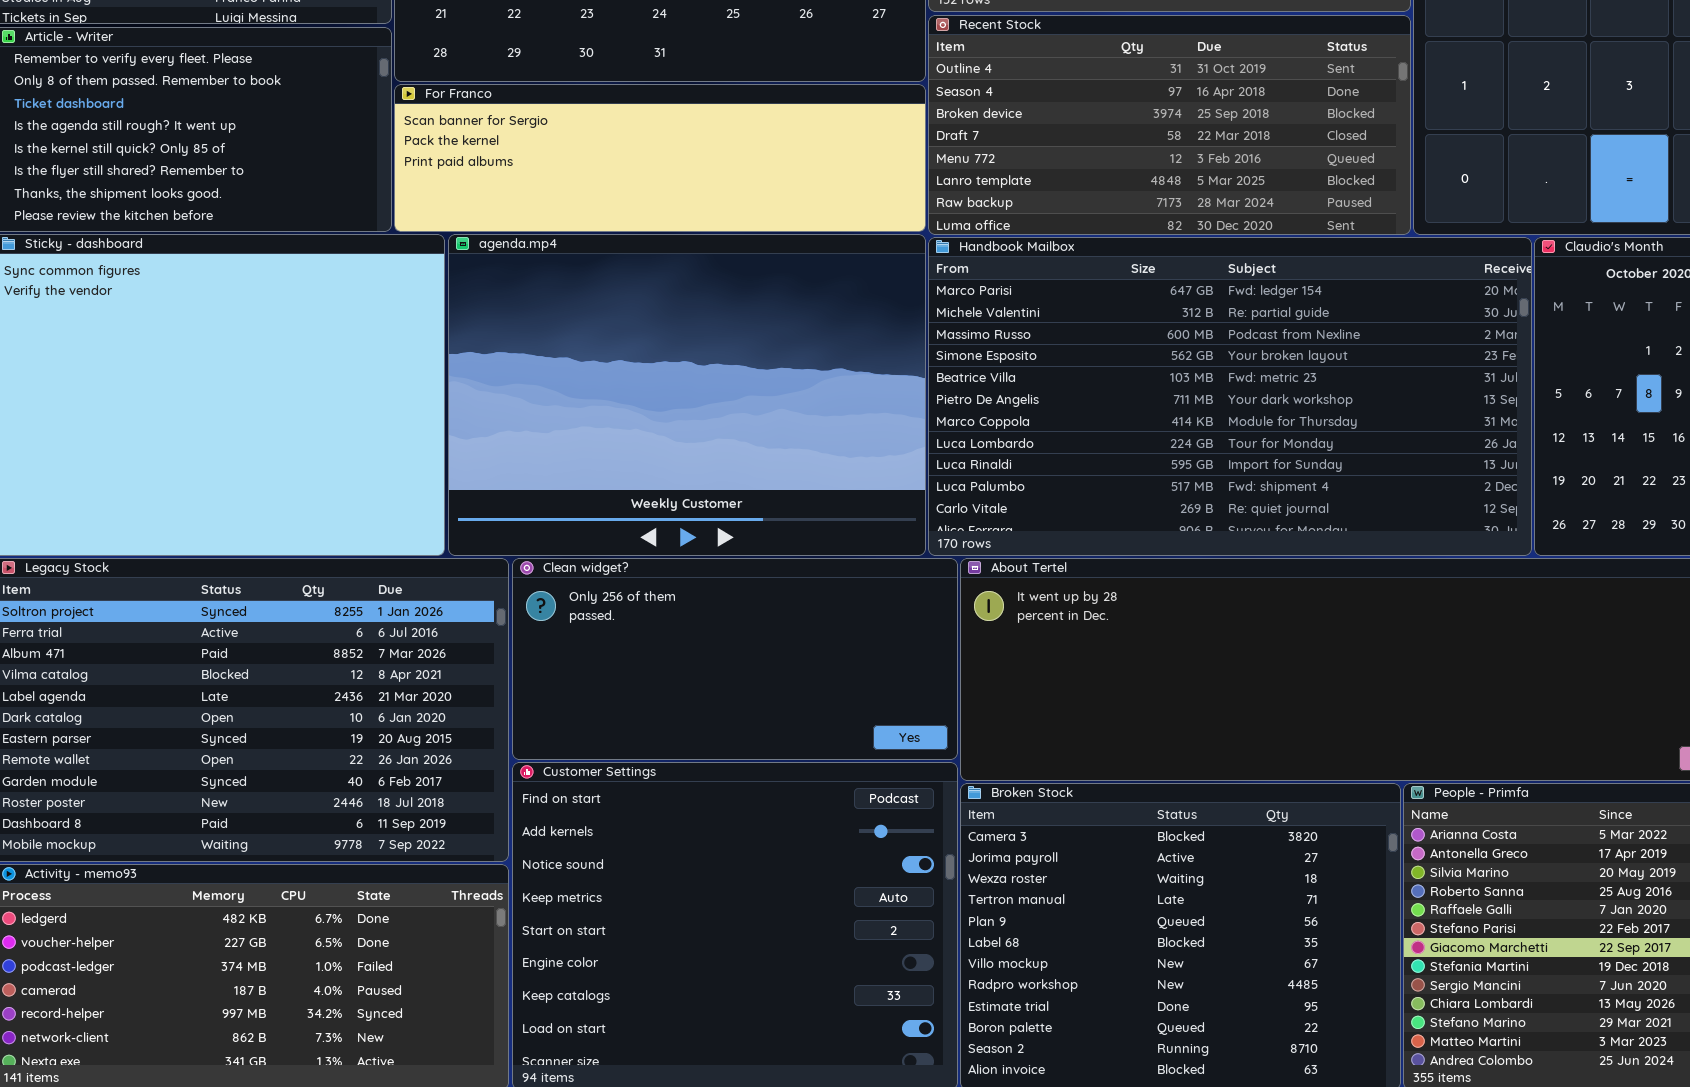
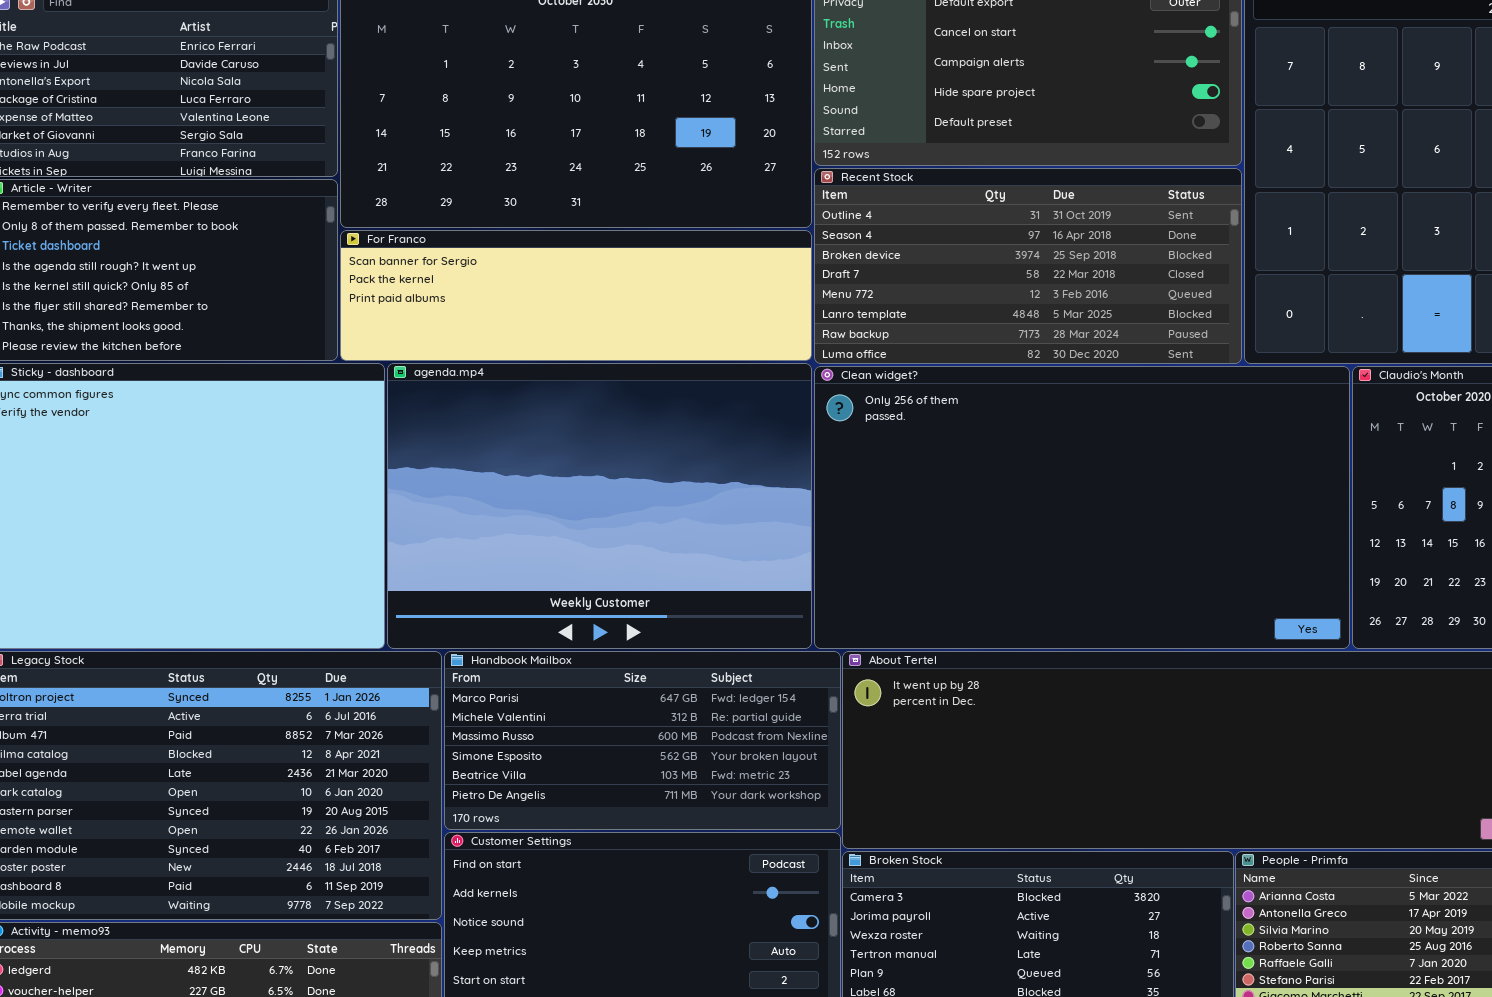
Handbook Mailbox: [928,237,1532,556] -> [444,651,841,830], moved, resized
Clean widget?: [512,558,958,760] -> [814,366,1350,649], moved, resized

